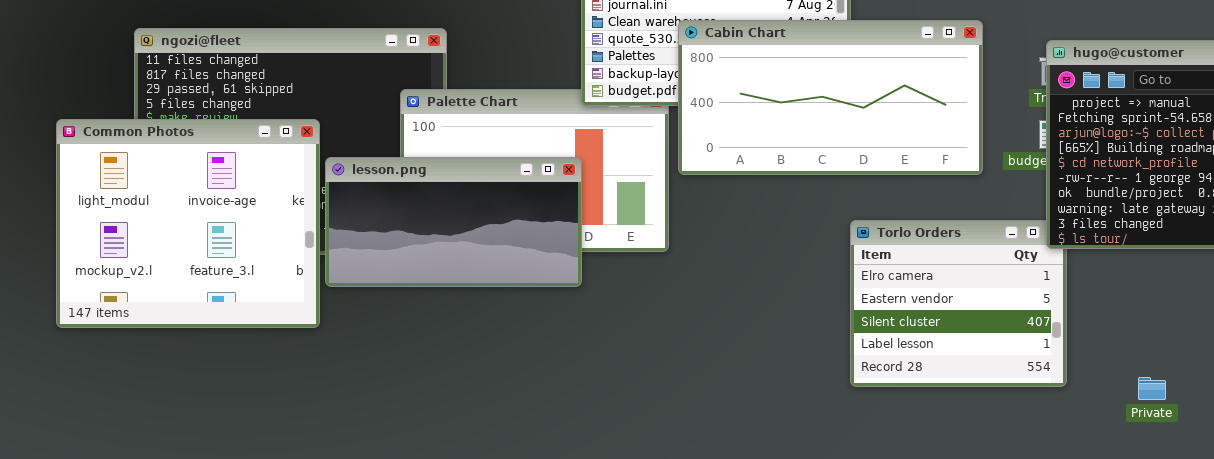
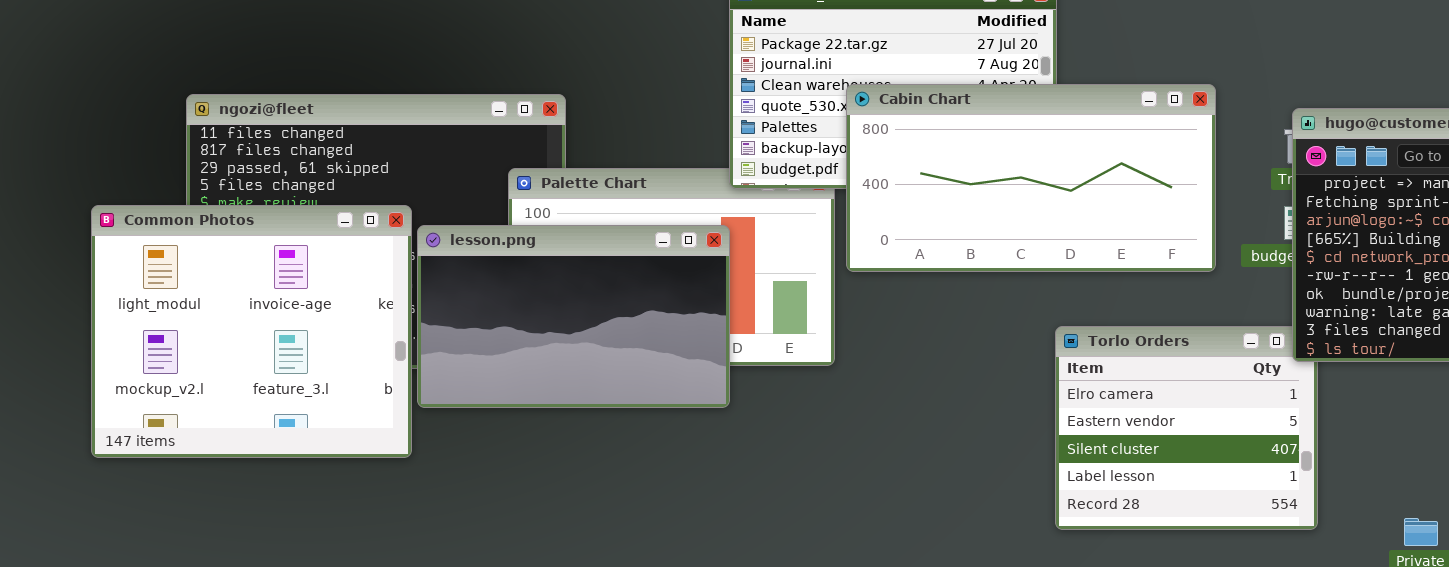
lesson.png: [325,157,582,287] -> [417,225,730,408], resized

